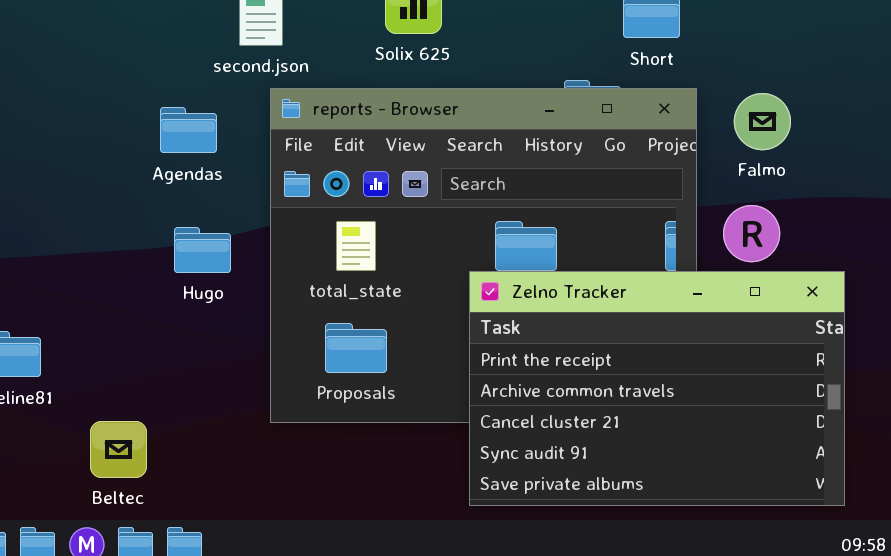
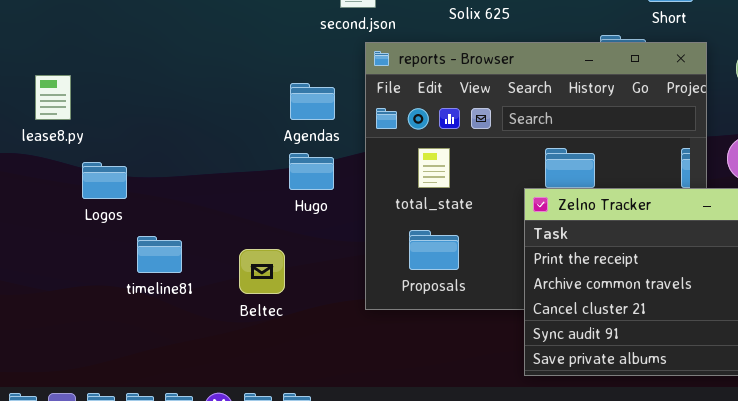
Agendas: [160,107,217,153] -> [290,83,335,120], moved
Beltec: [90,421,147,478] -> [239,249,285,294], moved

